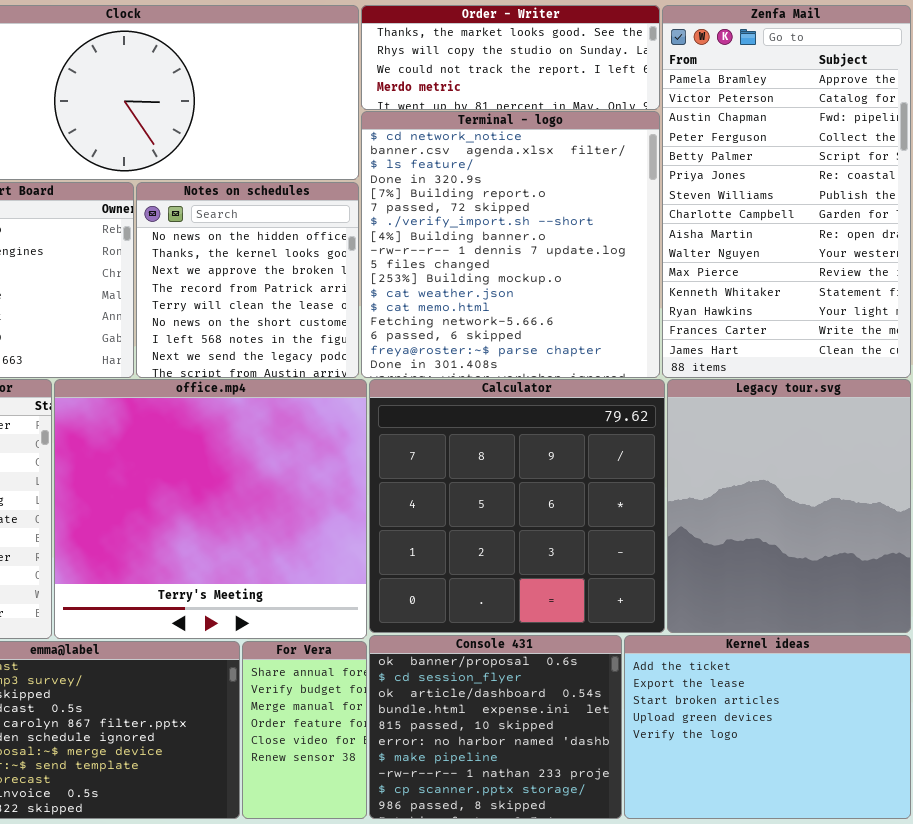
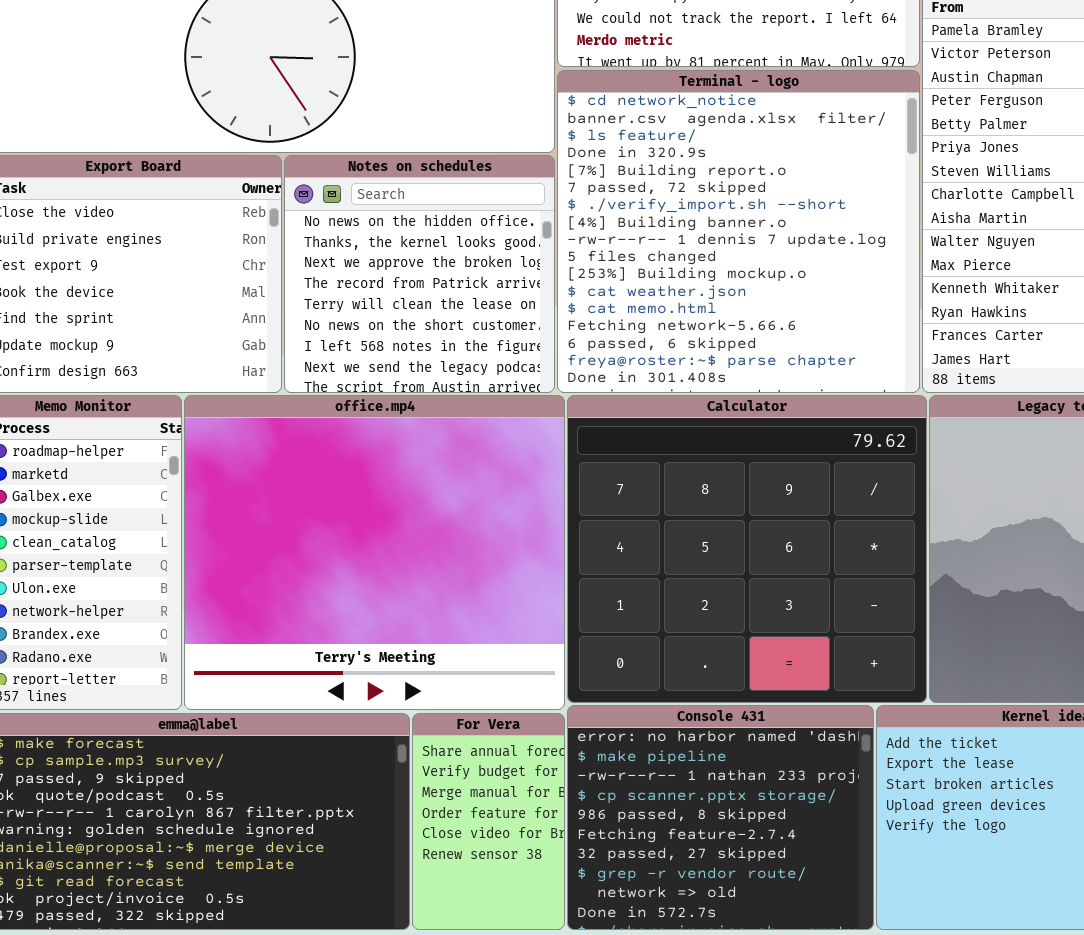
Console 431: [369,635,622,819] -> [567,705,874,930], scrolled down 5 rows

